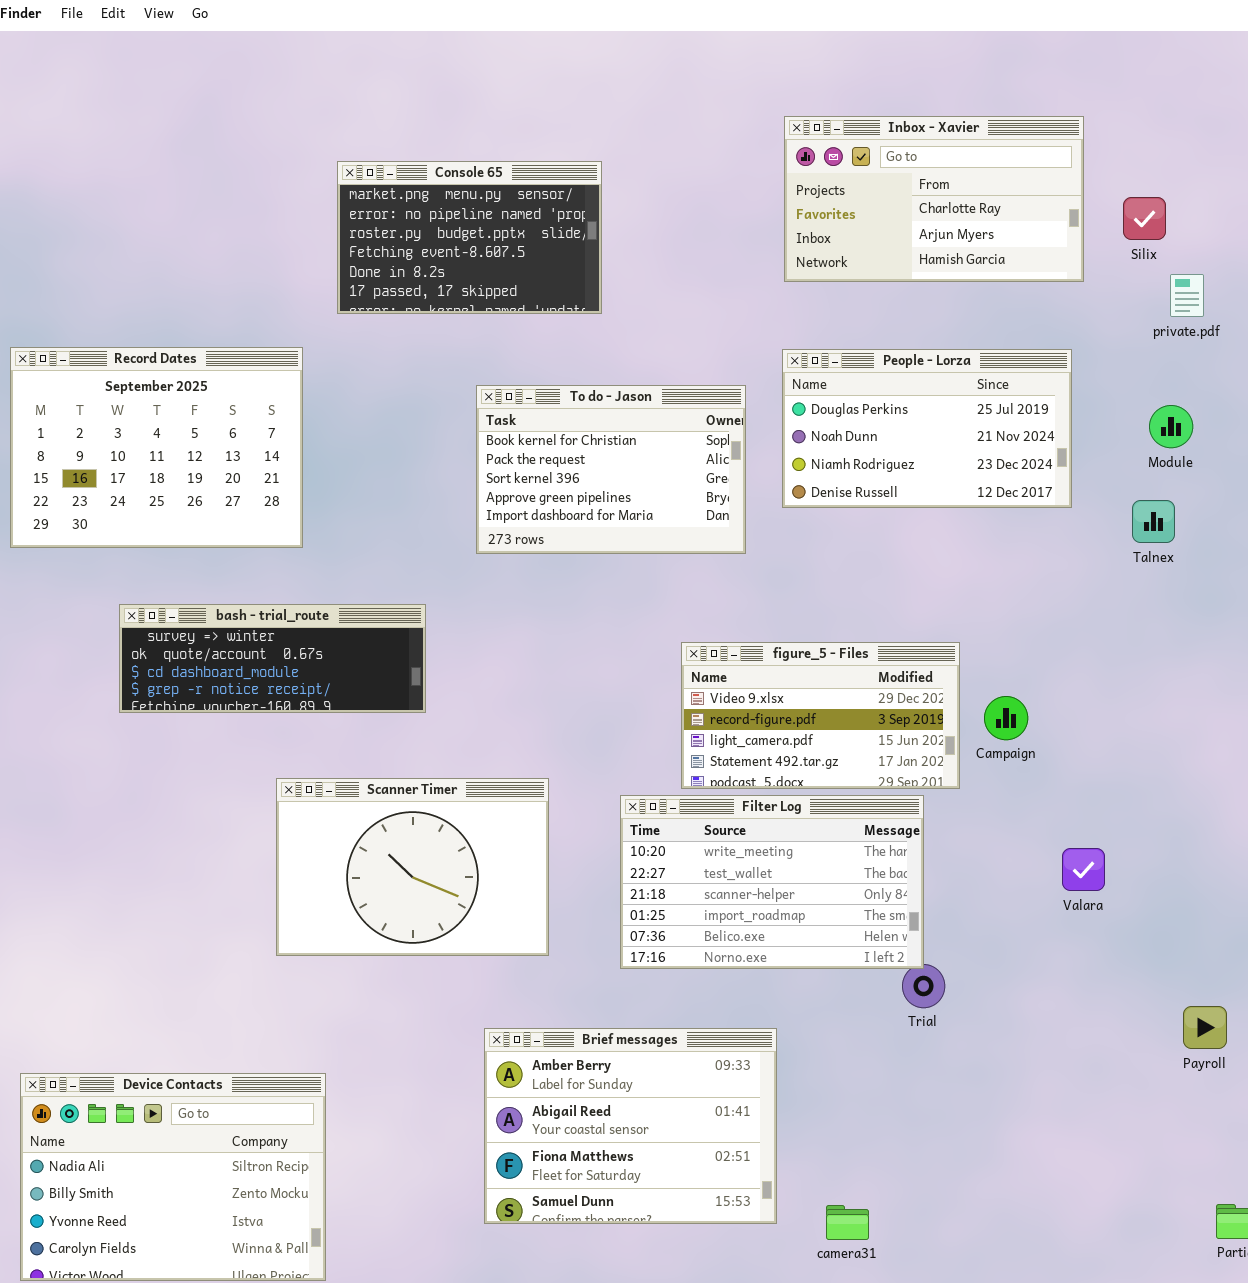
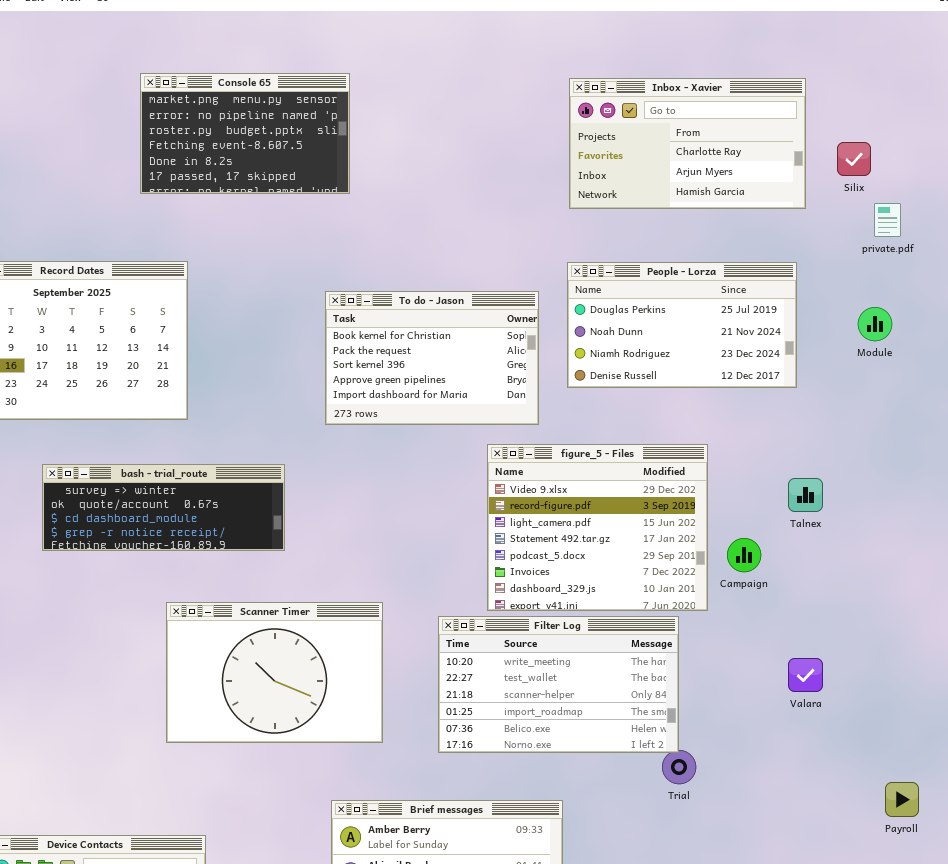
Console 65: [337,161,602,314] -> [140,73,350,194], moved
Talnex: [1132,500,1175,543] -> [788,478,823,512], moved
figure_5 - Files: [681,642,960,789] -> [487,444,708,611], resized

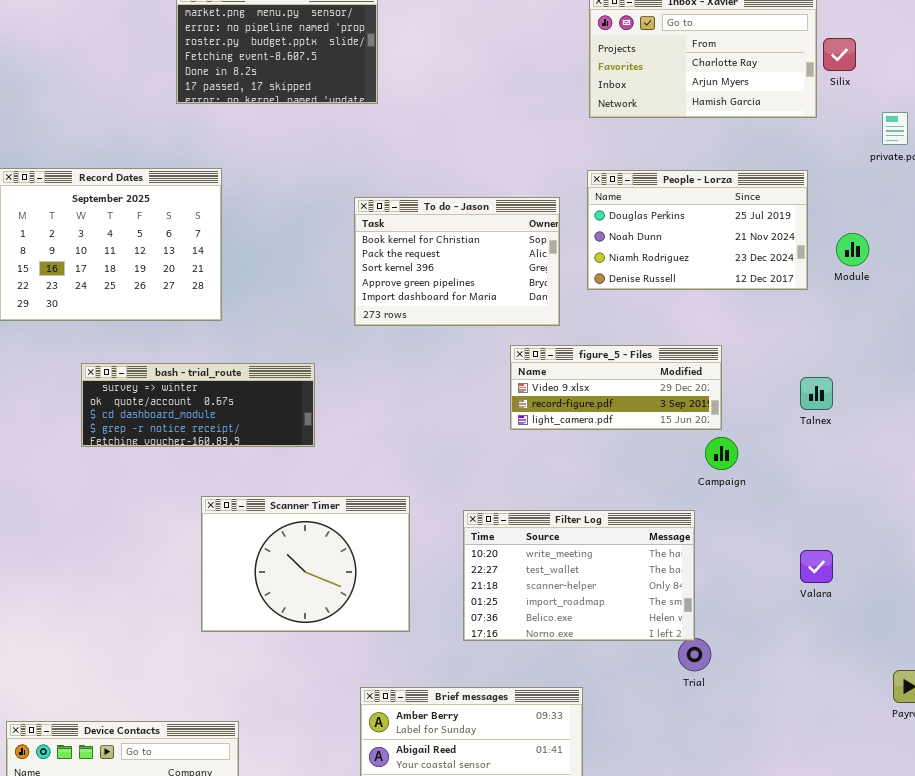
Silix: [837,142,871,176] -> [823,38,856,71], moved
Module: [858,307,892,341] -> [836,233,869,266], moved
figure_5 - Files: [487,444,708,611] -> [510,345,722,430], resized
Campaign: [727,538,761,572] -> [705,437,738,470], moved

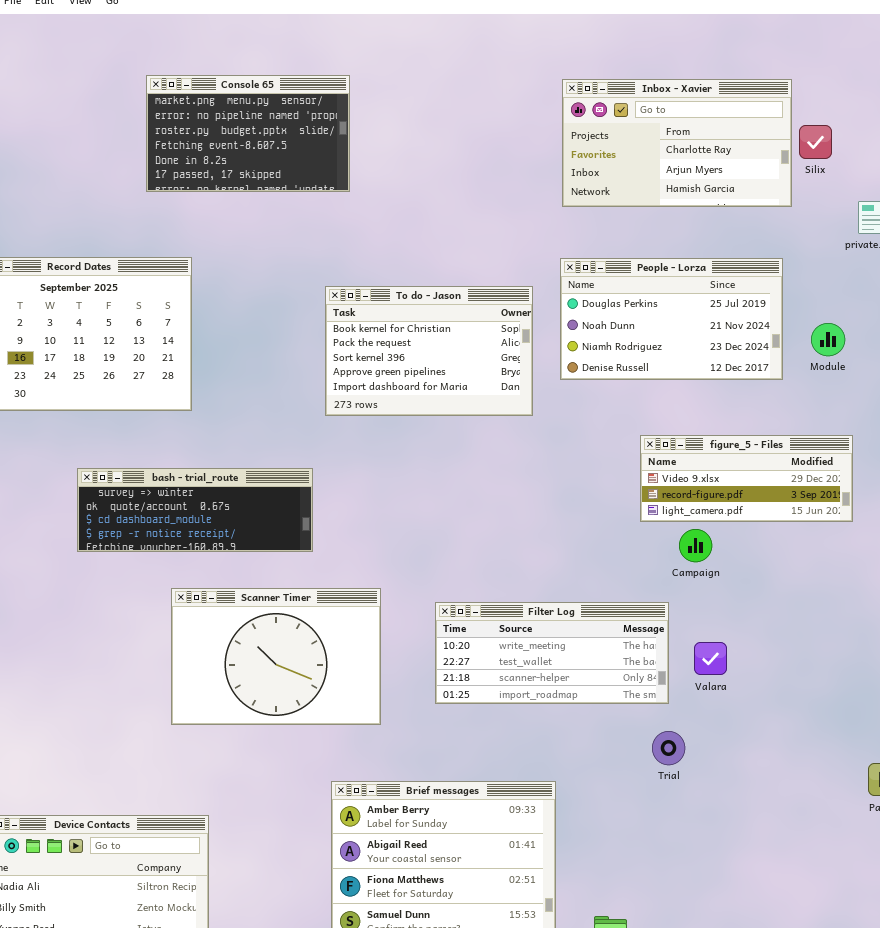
figure_5 - Files: [510,345,722,430] -> [640,435,853,522], moved
bash - trial_route: [81,363,315,447] -> [77,468,313,552], moved
Filter Log: [463,510,695,641] -> [435,602,669,704], resized
Valara: [800,550,833,583] -> [694,642,727,675], moved

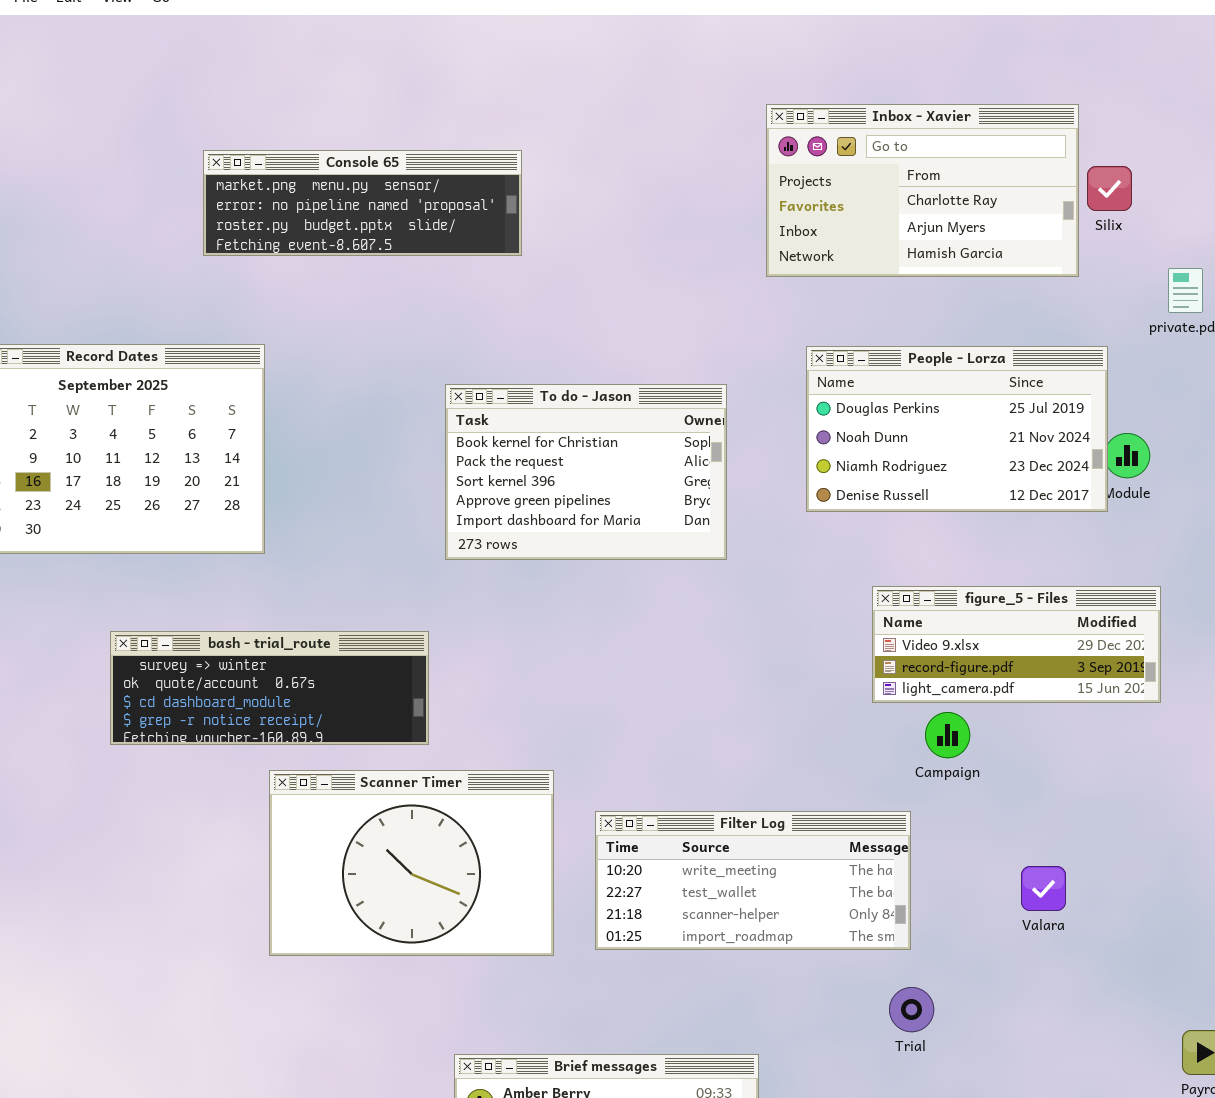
Console 65: [146,75,350,192] -> [203,150,522,256], resized
People - Lorza: [560,258,783,380] -> [806,346,1108,512], moved
Scanner Timer: [171,588,381,725] -> [269,770,554,956], moved
Valara: [694,642,727,675] -> [1021,866,1066,911], moved

